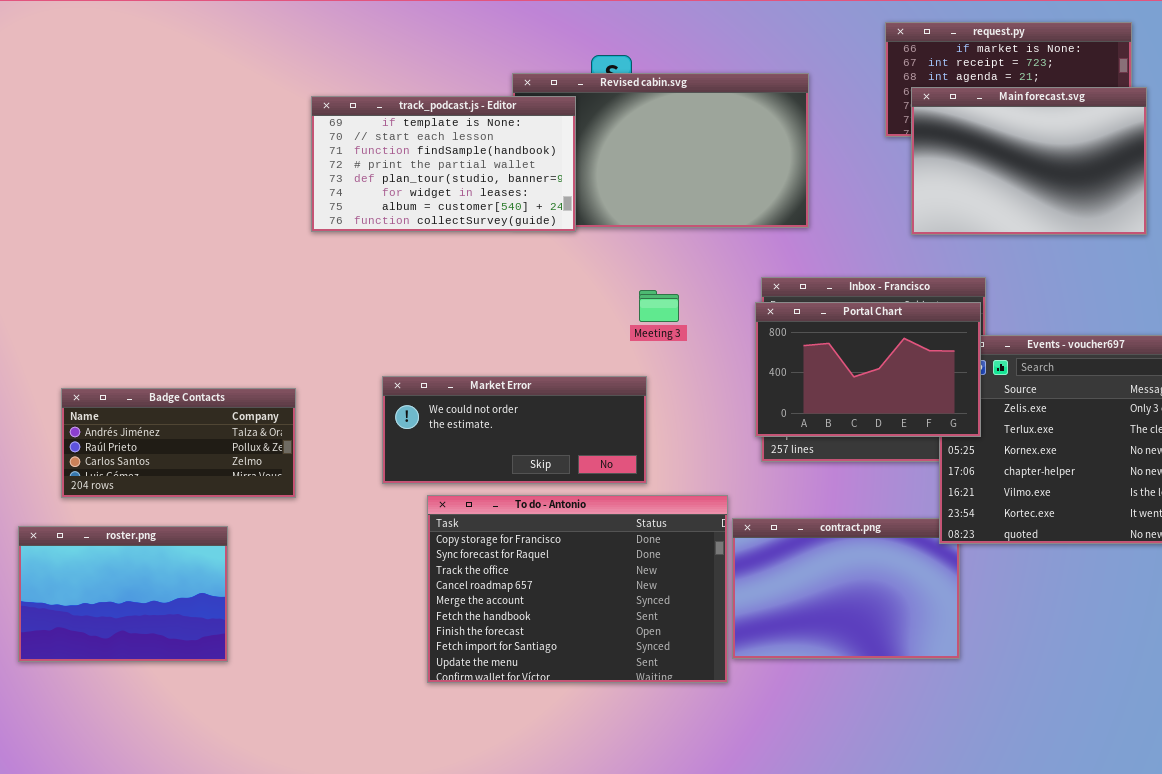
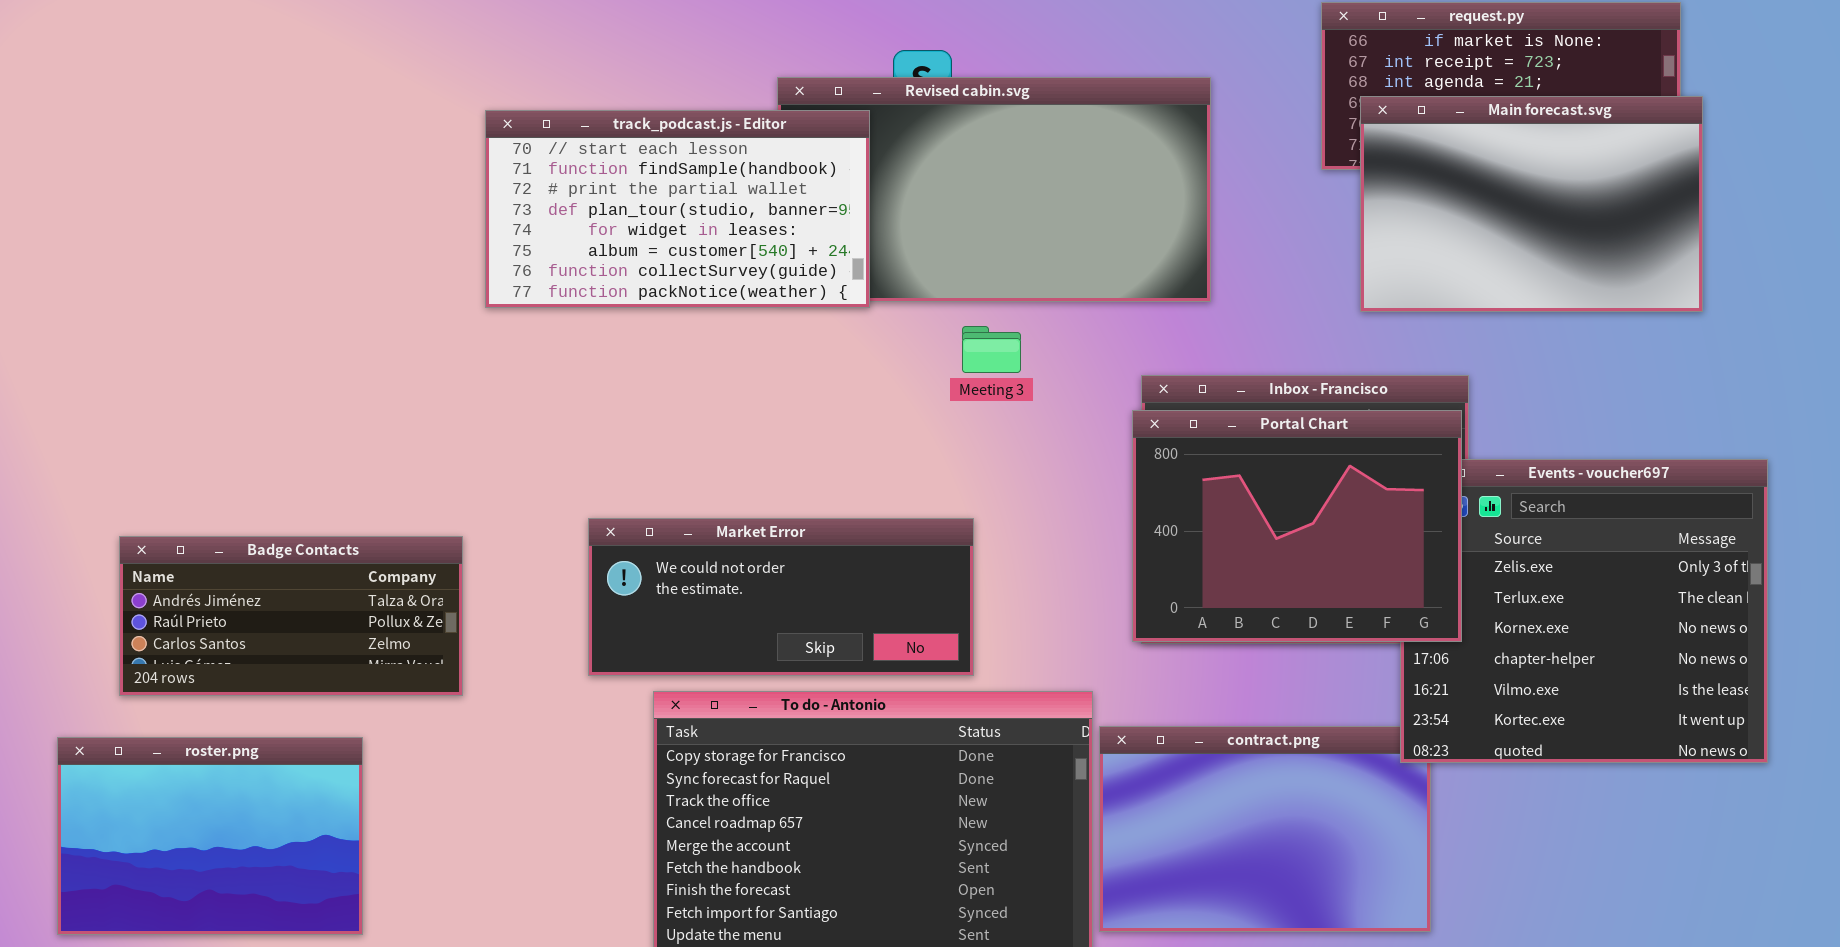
track_podcast.js - Editor: [311,96,576,232] -> [485,110,870,308], scrolled down 1 row
Meeting 3: [639,290,679,322] -> [962,326,1021,373], moved
Portal Chart: [755,302,981,437] -> [1132,410,1462,642], resized

